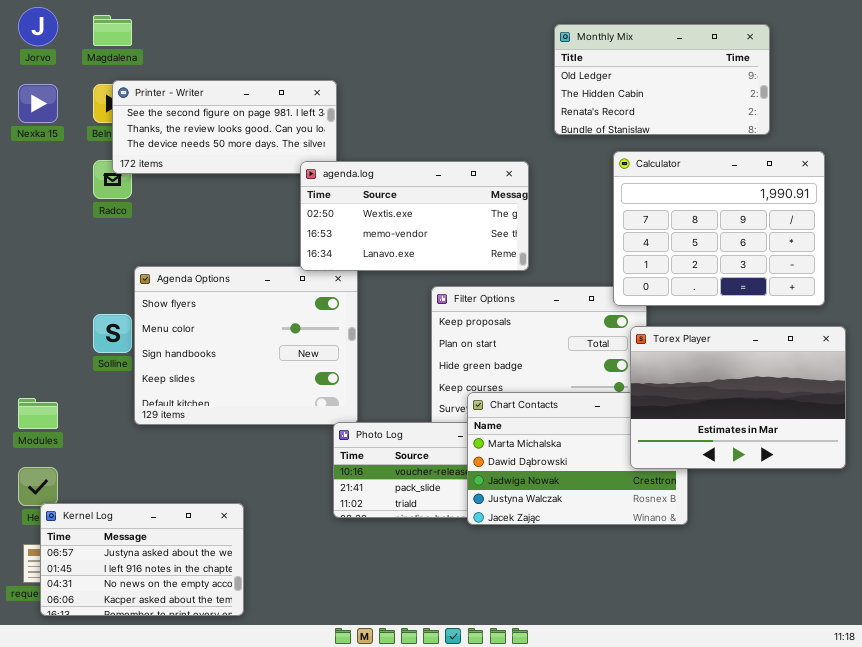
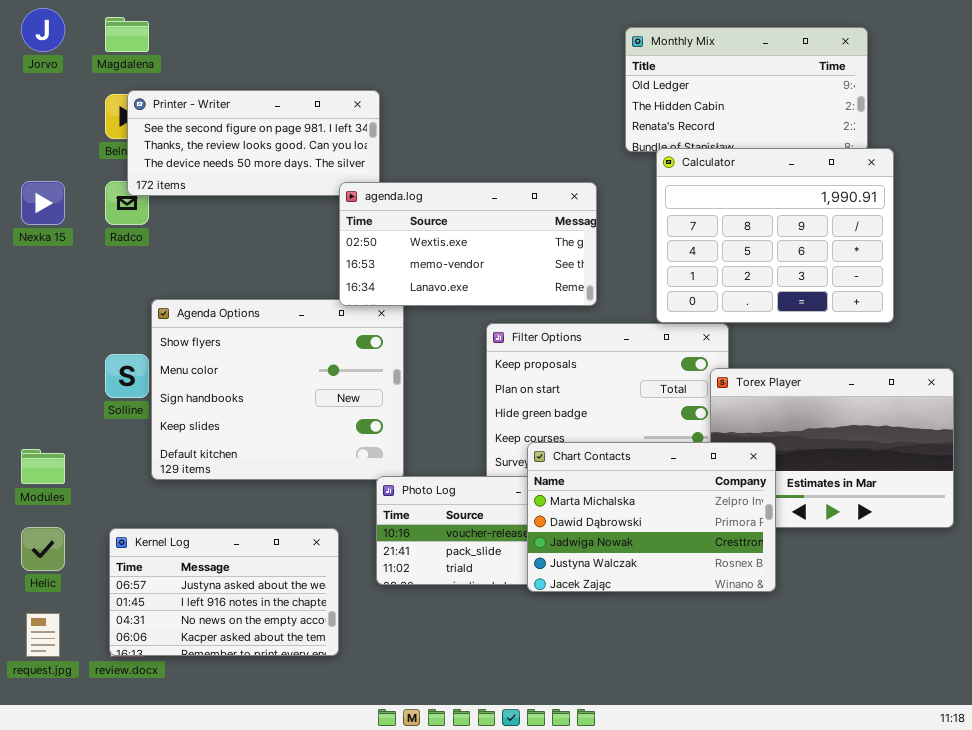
Nexka 15: [18,84,58,123] -> [21,181,65,225], moved
Calculator: [613,151,825,306] -> [656,148,894,323], moved
Chart Contacts: [467,392,688,525] -> [527,442,776,592], raised
Kernel Log: [40,503,244,616] -> [109,528,339,656], moved

